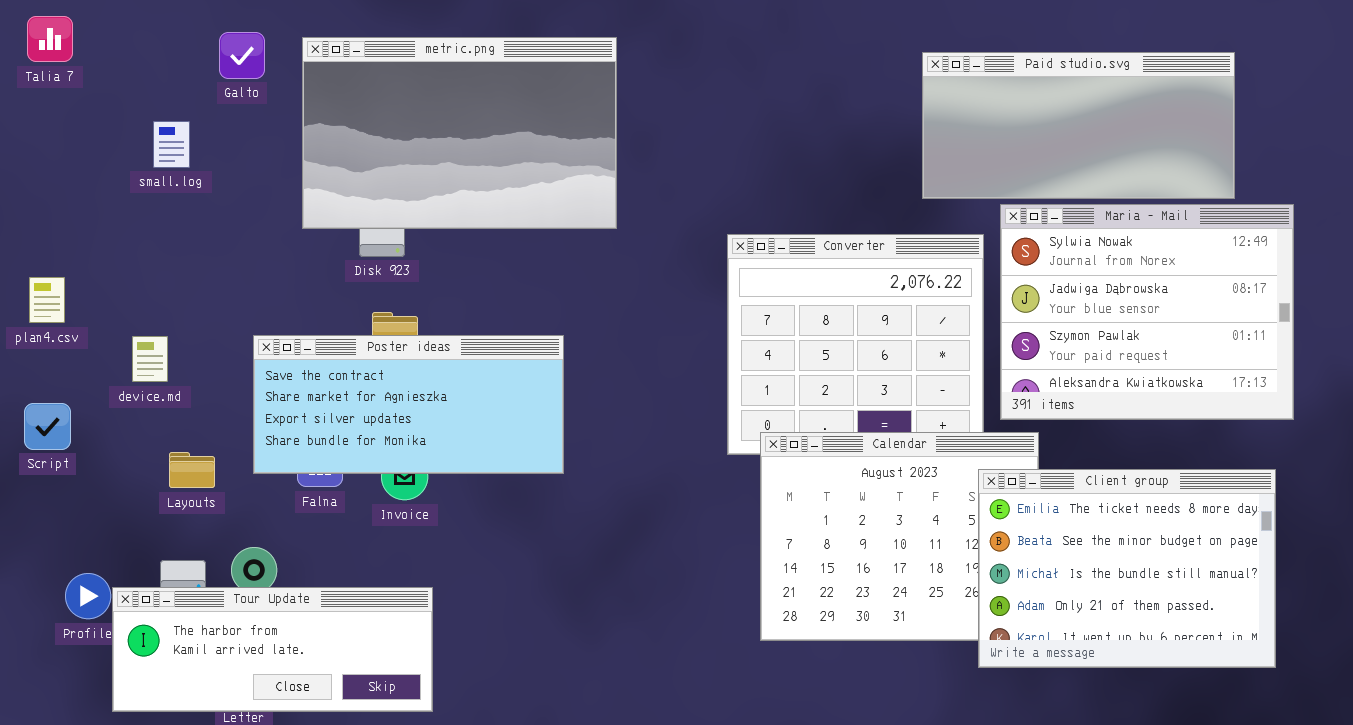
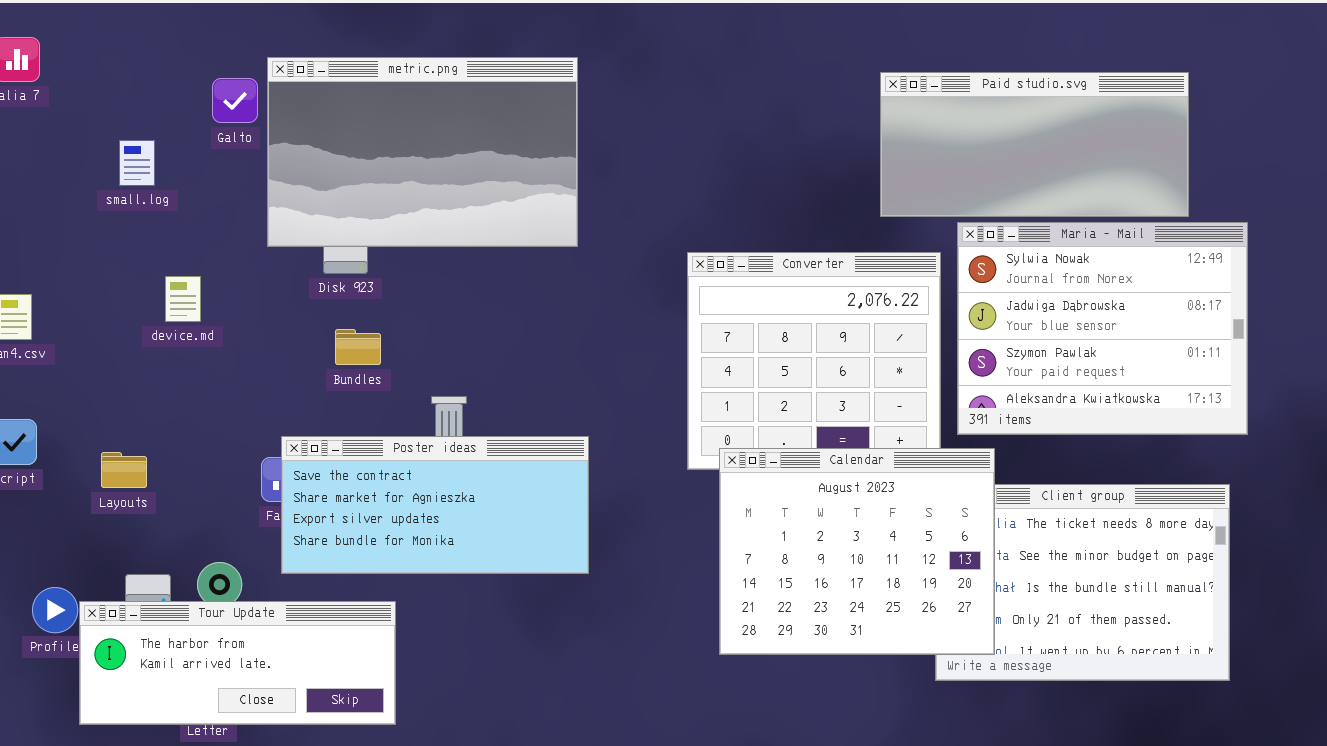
Galto: [219,32,265,79] -> [212,78,258,123], moved
Poster ideas: [253,335,564,474] -> [281,436,589,574], moved
device.md: [132,336,168,382] -> [165,276,201,322], moved
Calendar: [760,432,1039,641] -> [719,448,995,655], raised
Layouts: [169,452,215,488] -> [101,452,147,488], moved

